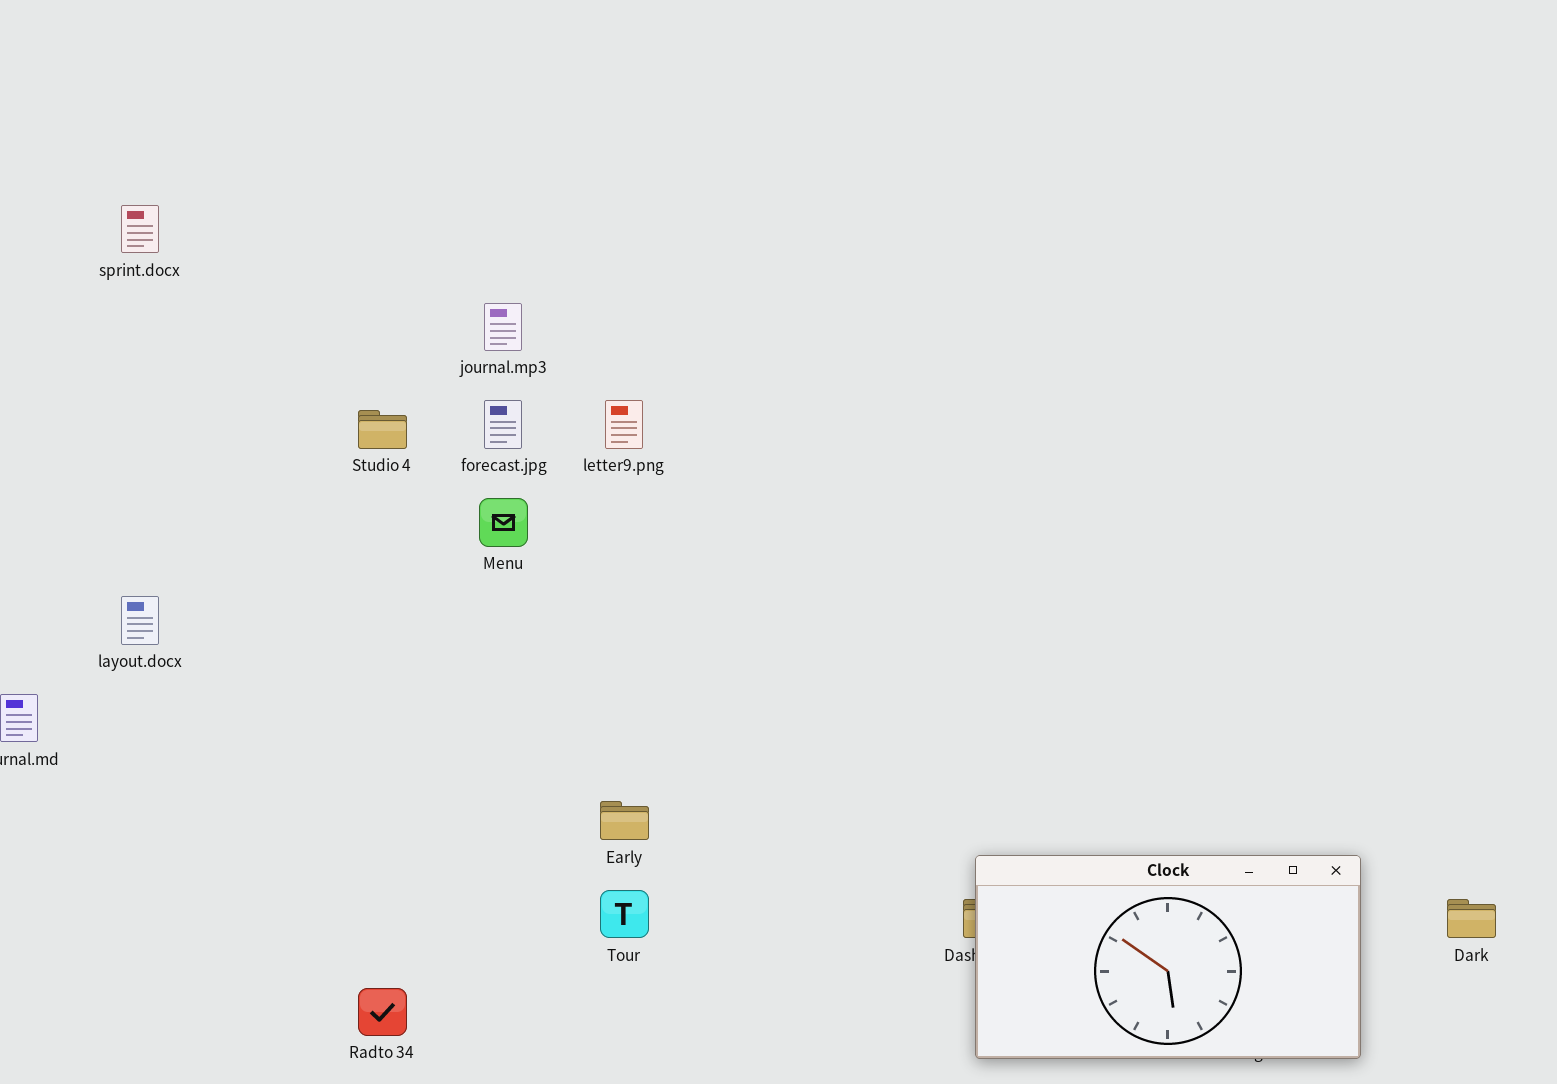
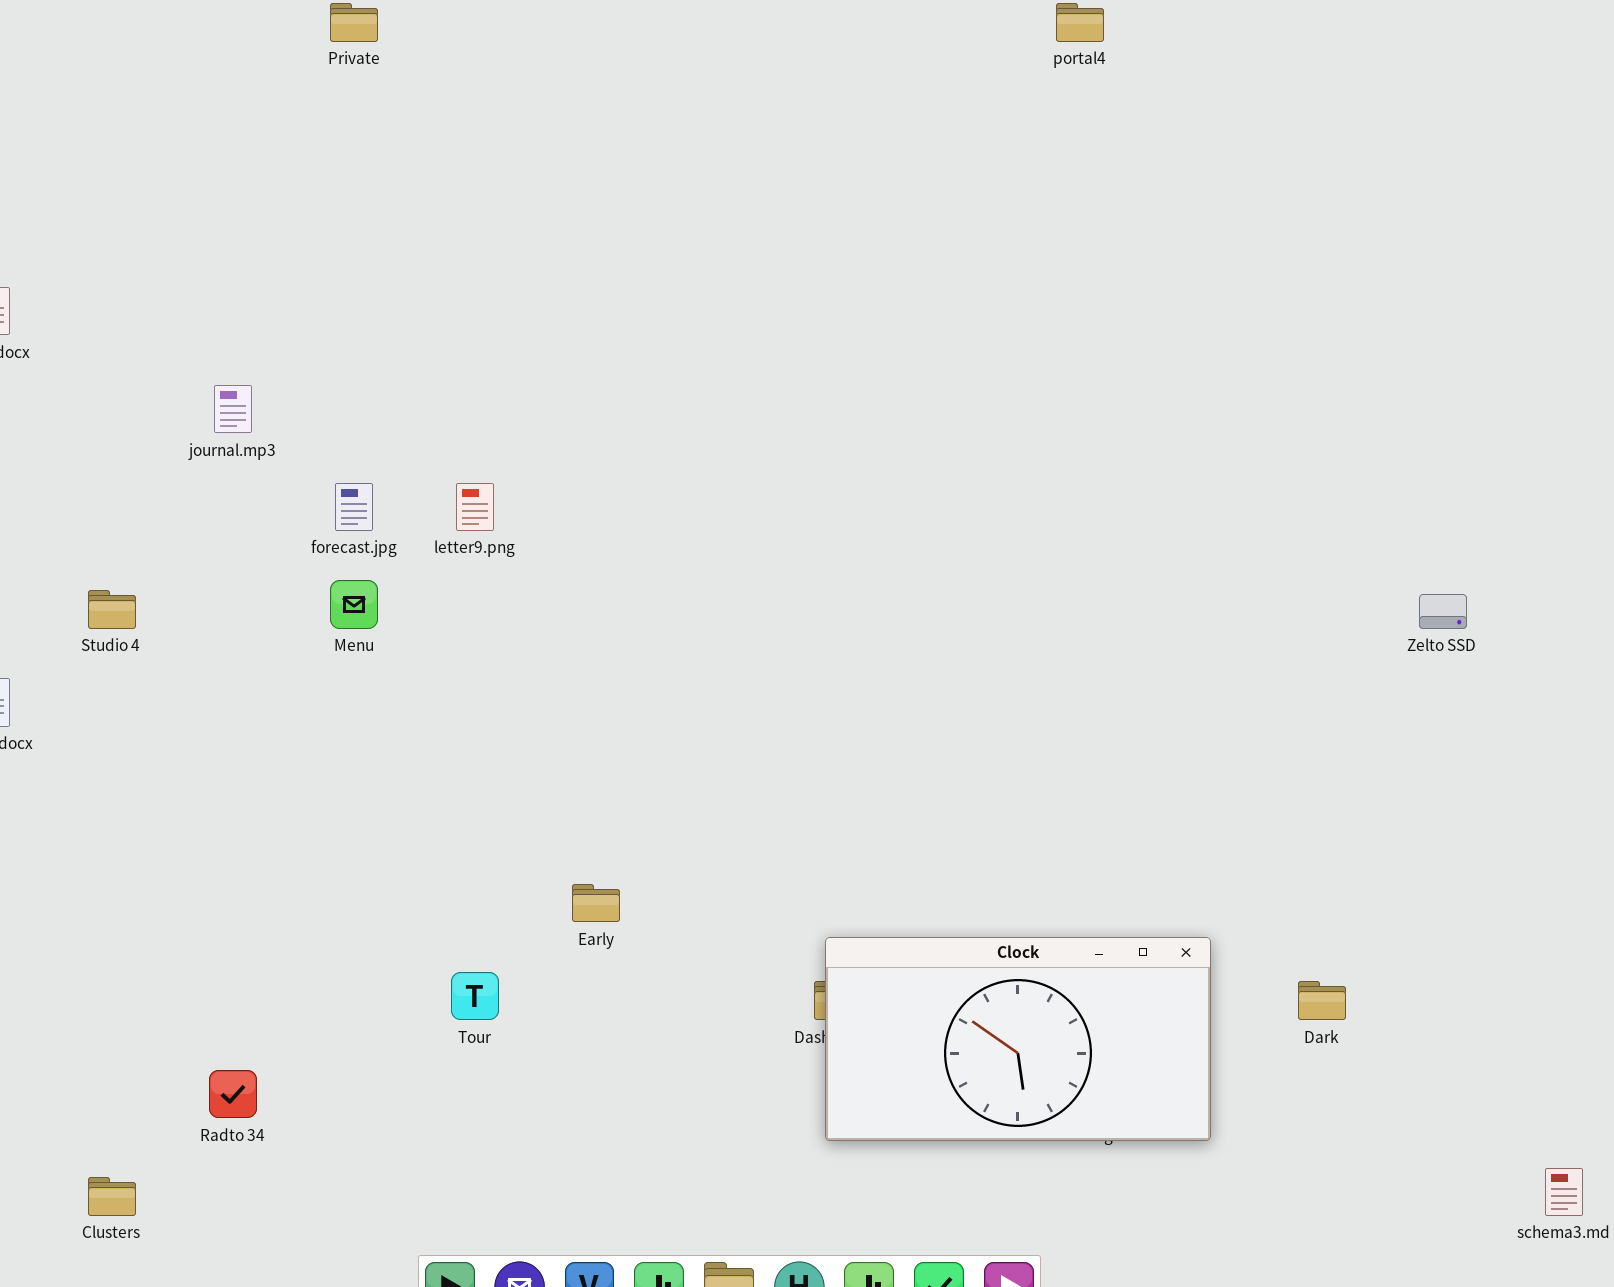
journal.mp3: [484,303,522,351] -> [214,385,252,433], moved
Studio 4: [358,410,407,449] -> [88,590,136,629], moved
Early: [600,801,649,840] -> [572,884,620,922], moved

